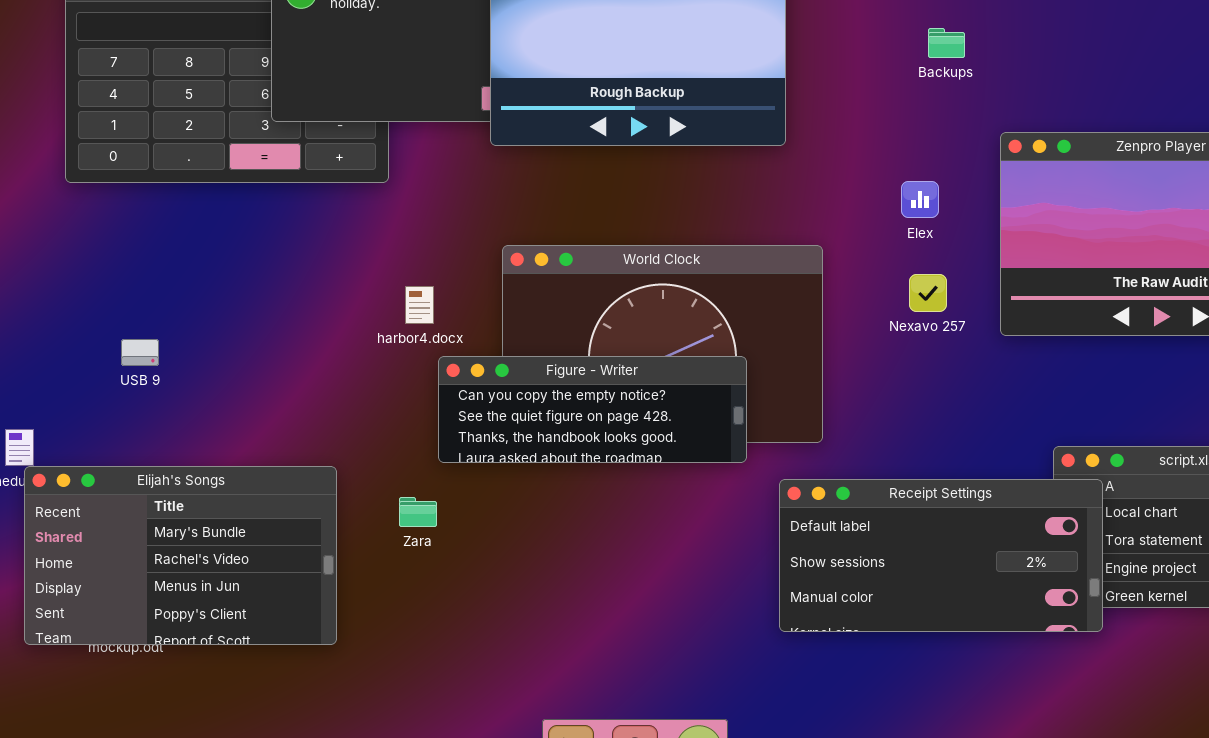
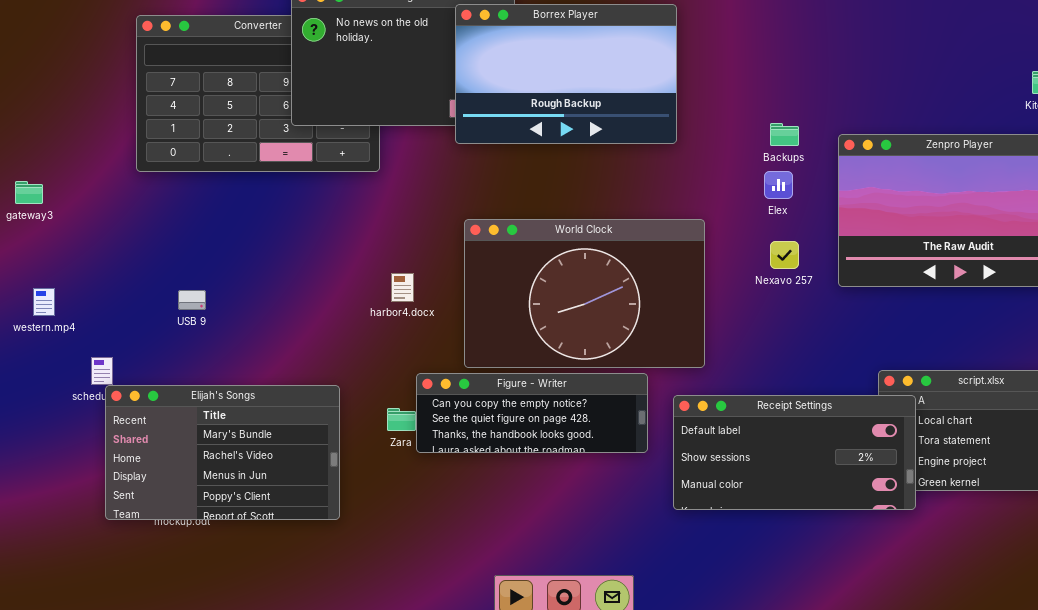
Backups: [928,28,965,58] -> [770,123,799,146], moved
harbor4.docx: [405,286,434,324] -> [391,273,414,302], moved
Figure - Writer: [438,356,747,463] -> [416,373,648,453], moved

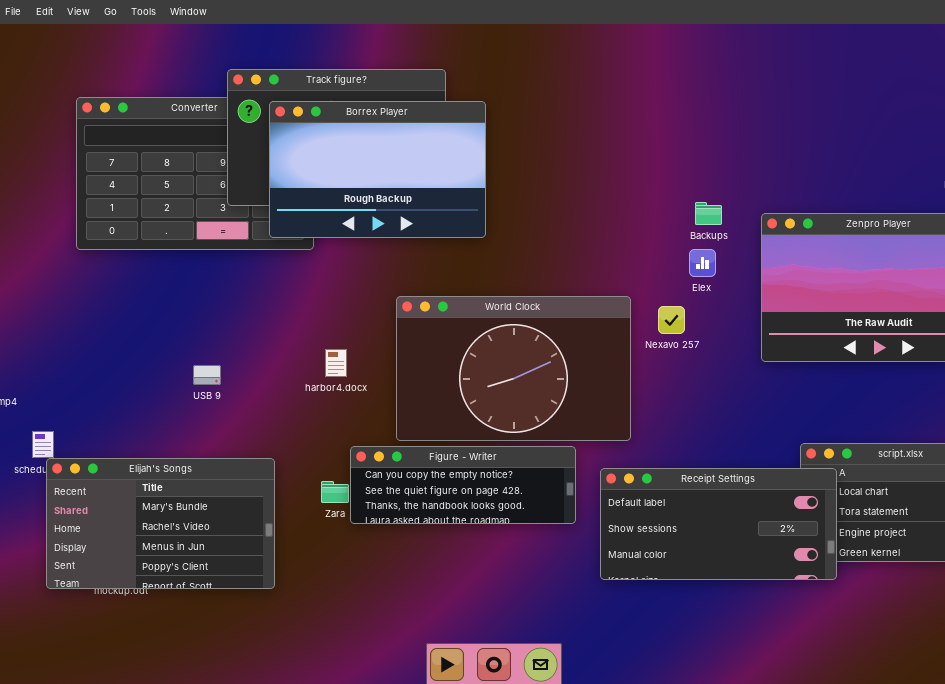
Borrex Player: [455,4,677,144] -> [269,101,486,238], moved
Nexavo 257: [770,241,799,269] -> [658,306,685,334], moved
USB 9: [178,290,206,310] -> [193,365,221,385], moved

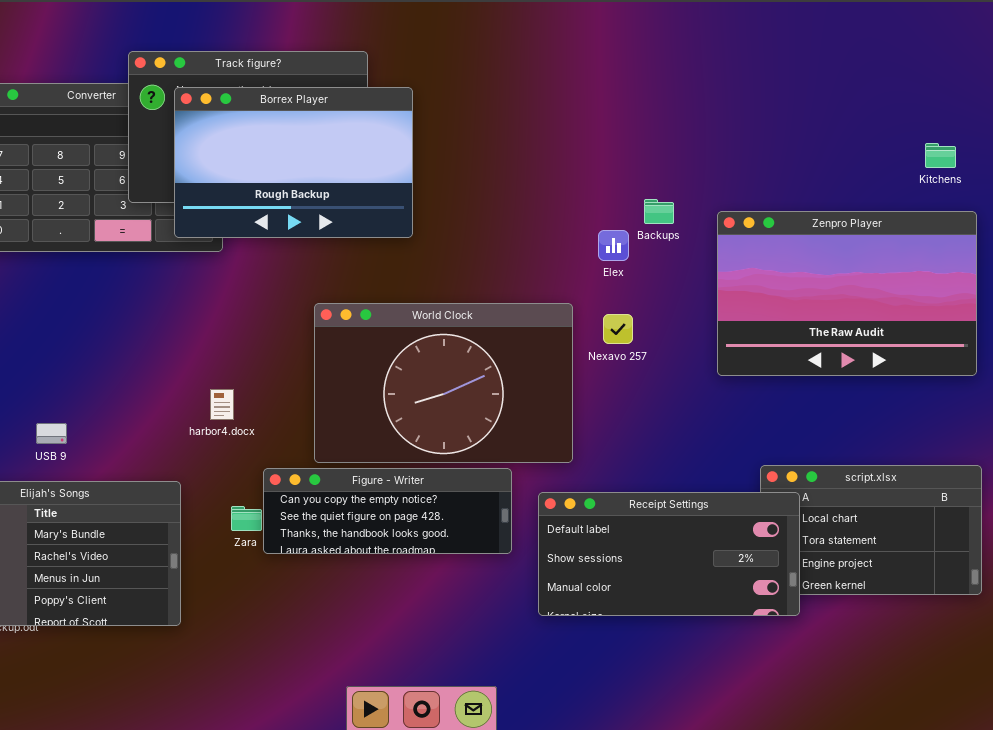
Elex: [689,249,716,277] -> [598,230,629,261], moved
harbor4.docx: [325,349,347,377] -> [210,389,234,420], moved
USB 9: [193,365,221,385] -> [36,423,67,444], moved

